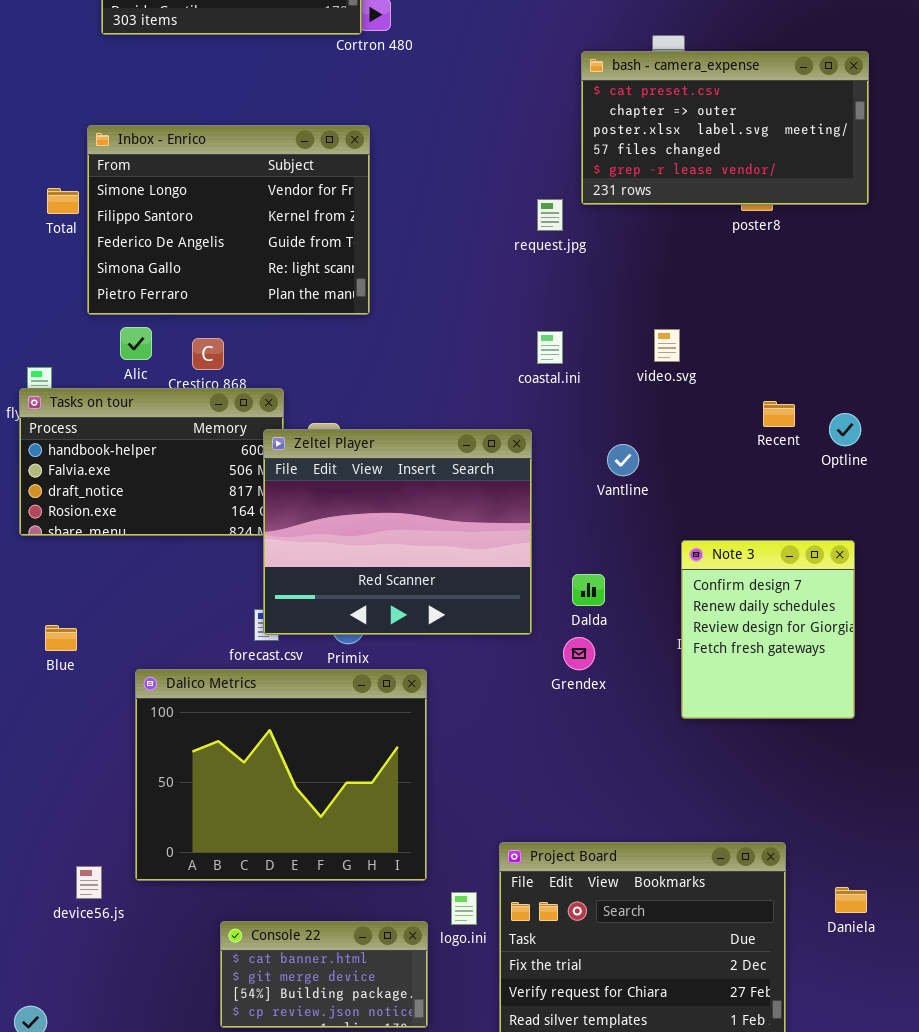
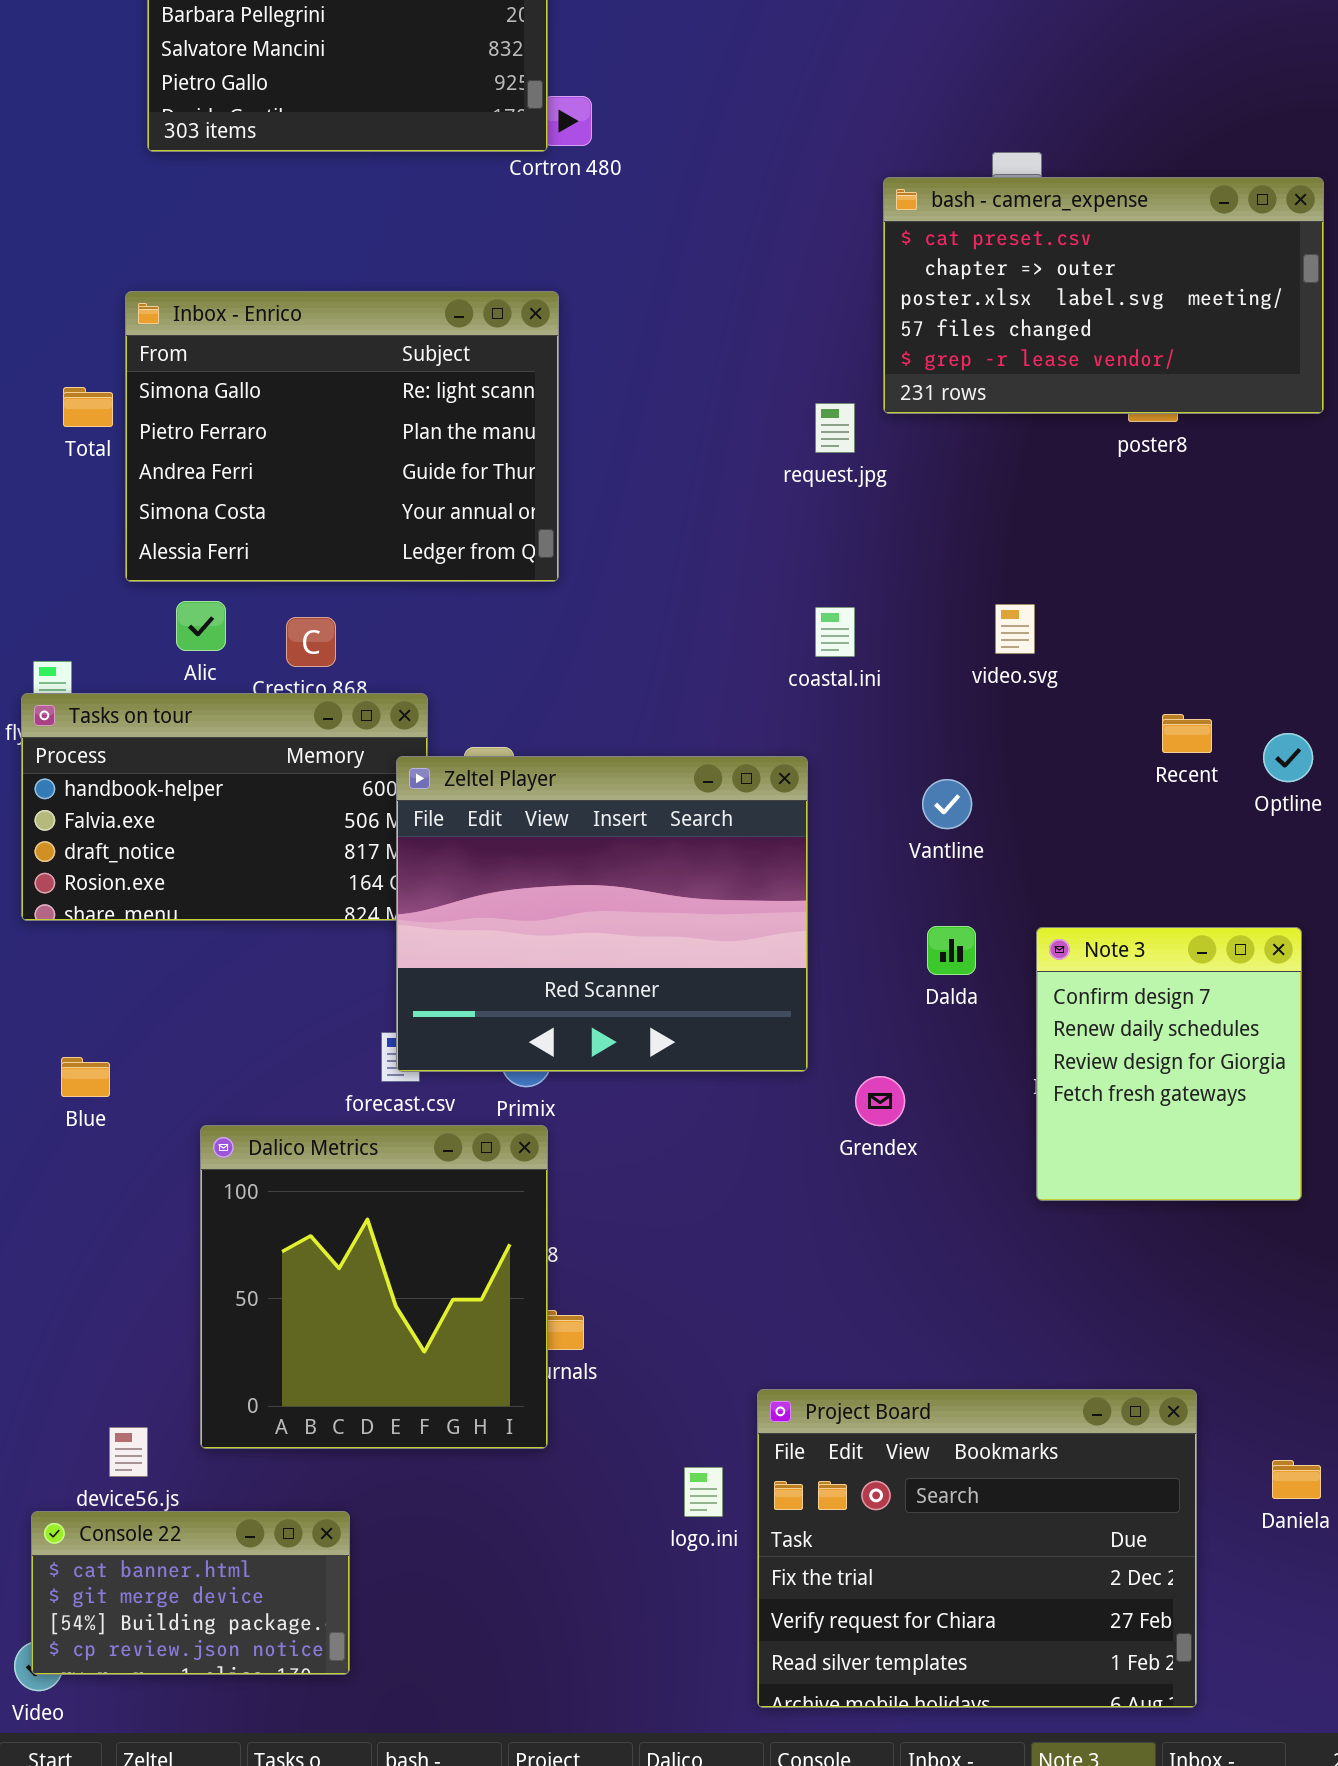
Inbox - Enrico: [87,125,370,315] -> [125,291,559,582], scrolled down 3 rows
Dalda: [572,574,605,606] -> [927,926,976,975], moved
Dalico Metrics: [135,669,427,881] -> [200,1125,548,1449], resized
Console 22: [220,921,428,1028] -> [31,1511,350,1675], moved

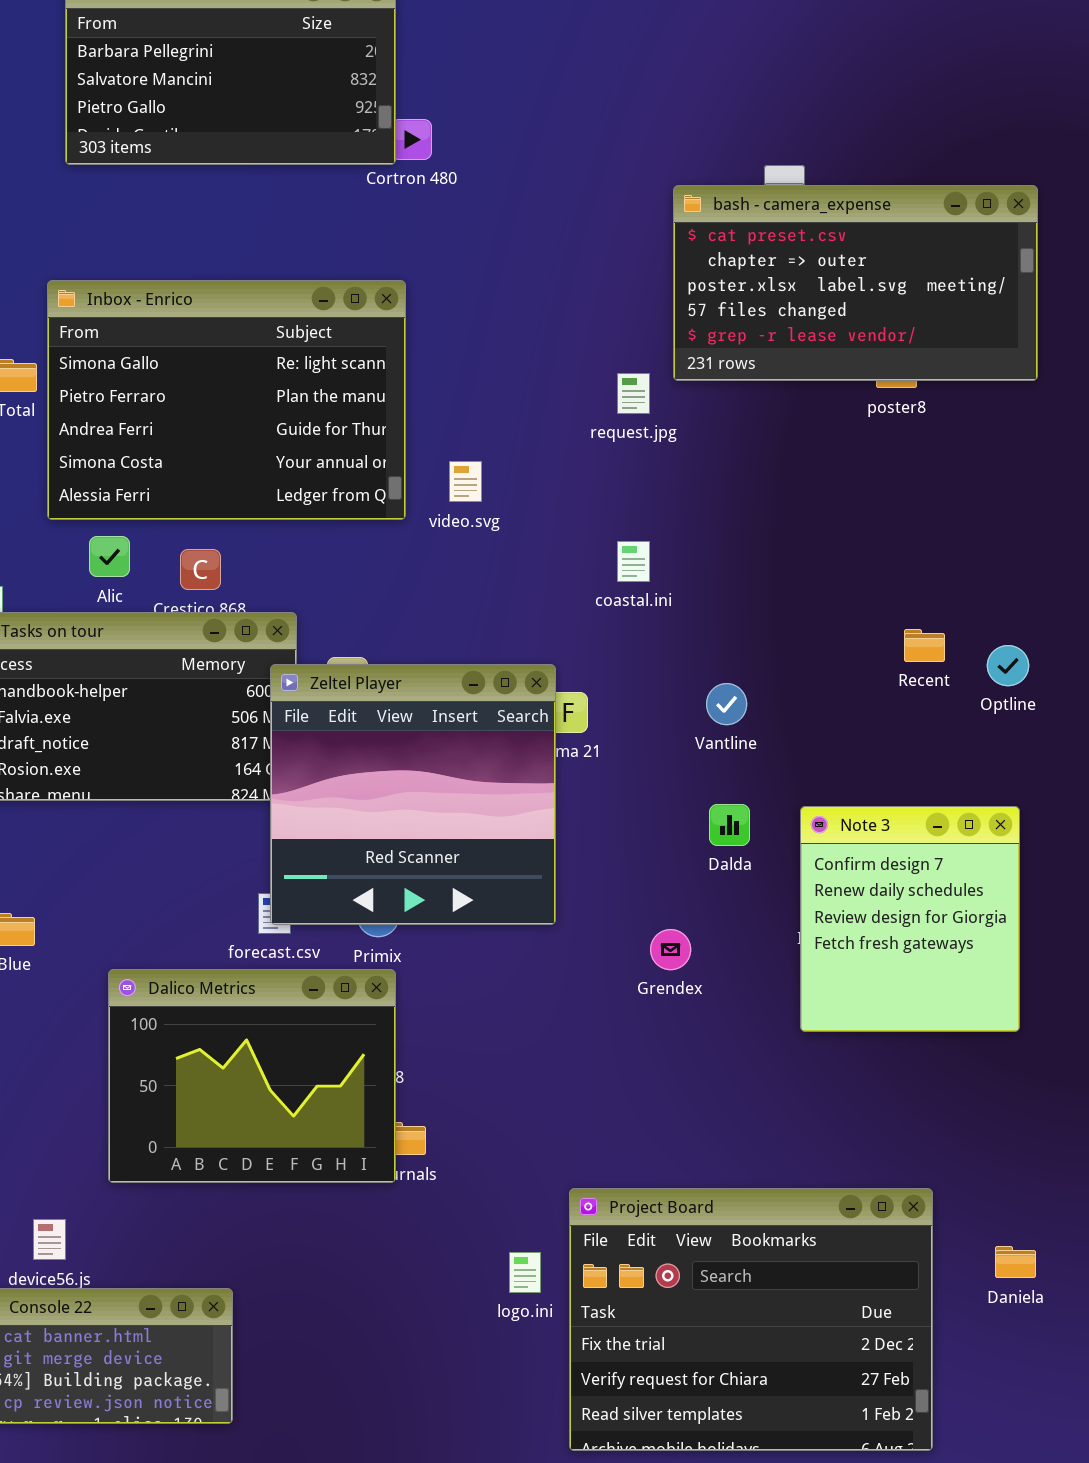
video.svg: [995,604,1035,654] -> [449,461,482,502], moved
Zeltel Player: [396,756,808,1072] -> [270,664,556,925], resized
Dalico Metrics: [200,1125,548,1449] -> [108,969,396,1183], resized

